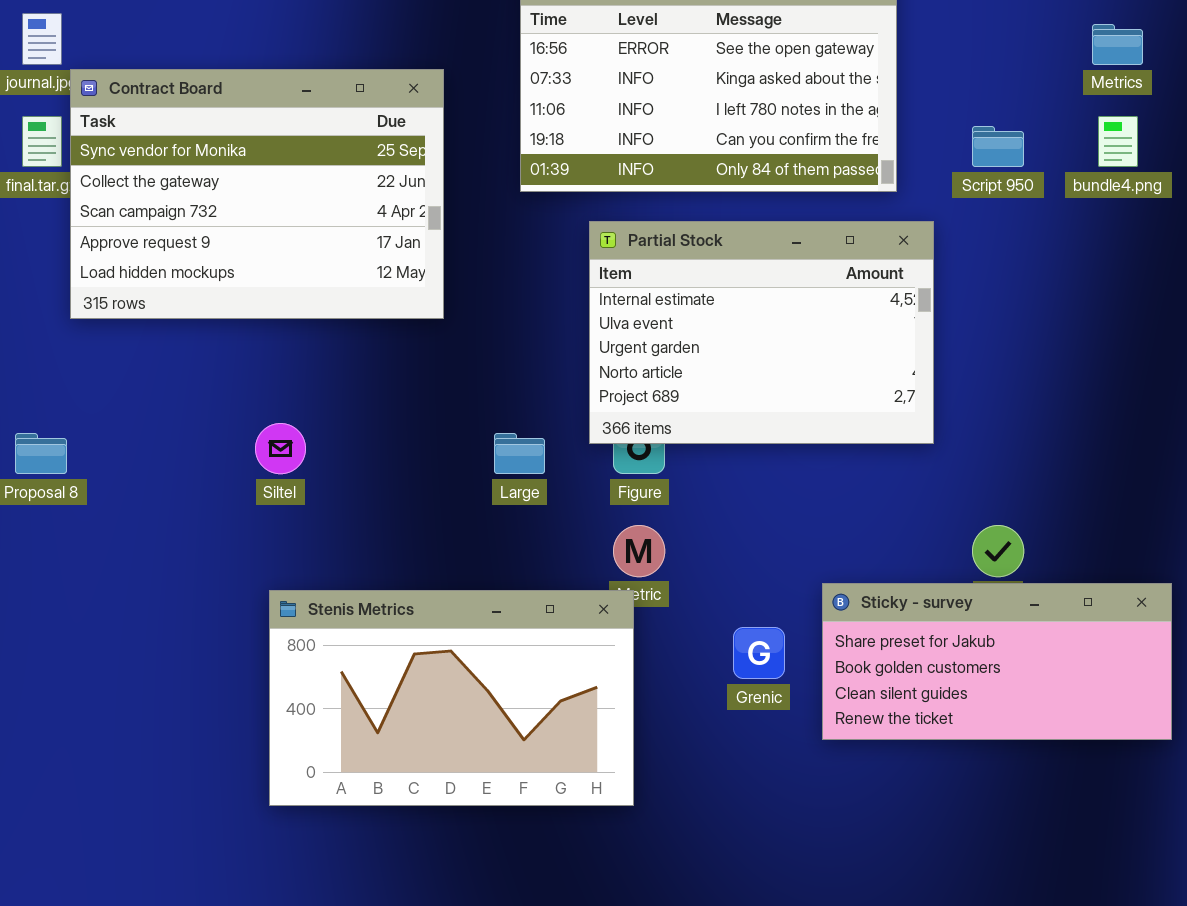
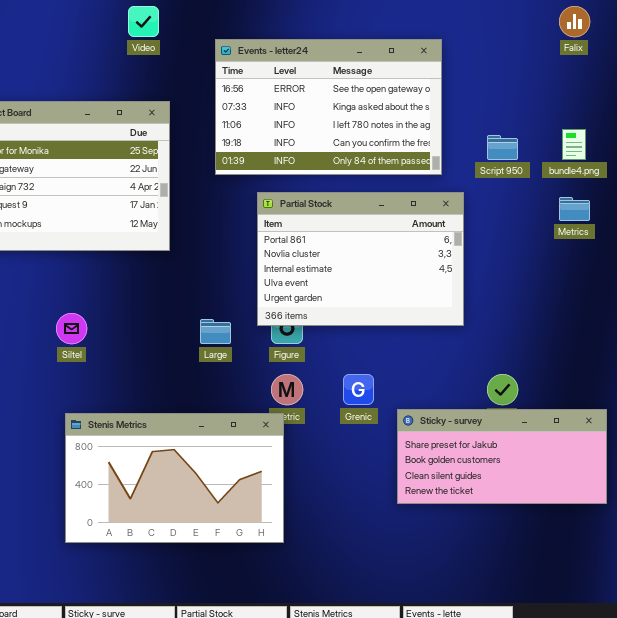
Metrics: [1092,24,1143,65] -> [559,197,590,221], moved
Partial Stock: [589,221,934,444] -> [257,192,464,326], scrolled up 2 rows
Grenic: [733,627,785,679] -> [343,374,374,405], moved

